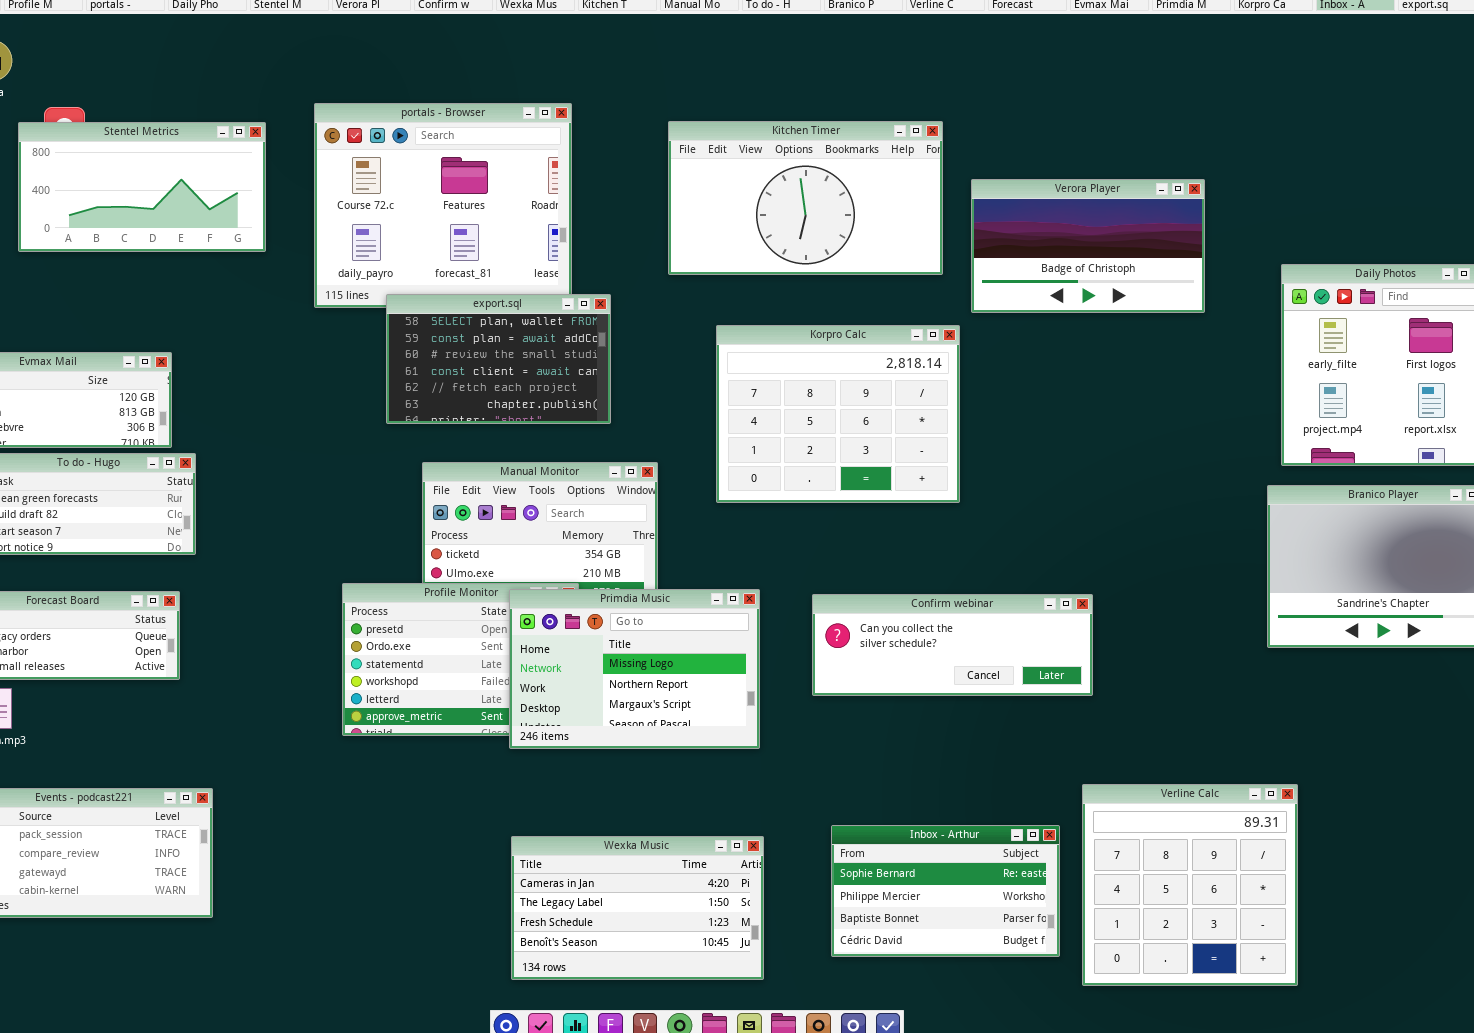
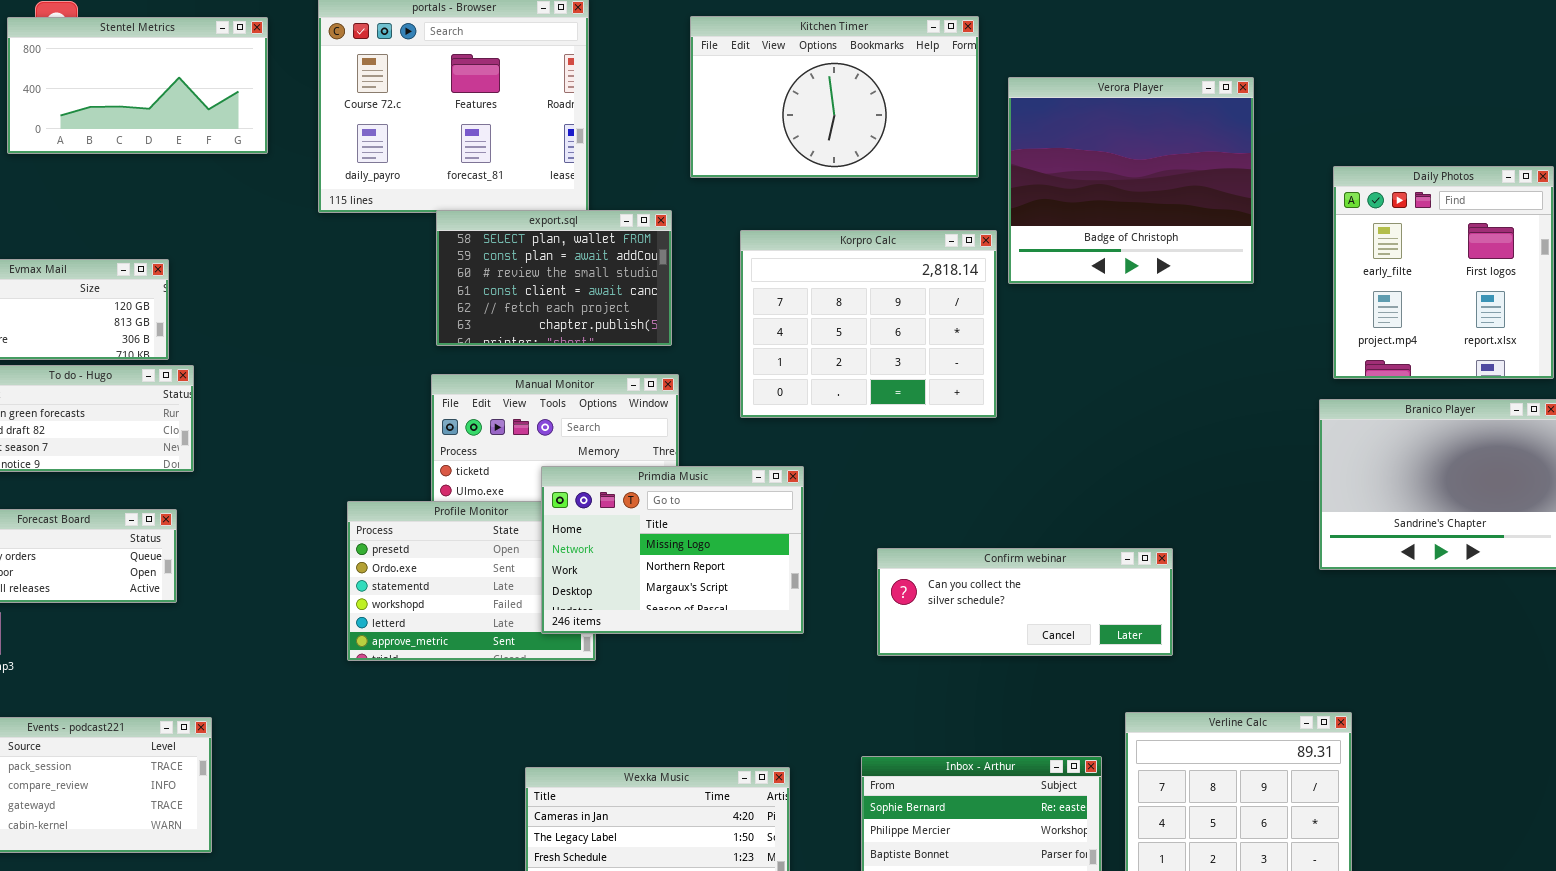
Verora Player: [971,179,1205,313] -> [1008,77,1254,284], resized
export.sql: [386,294,611,424] -> [436,210,672,346], moved
Primdia Music: [509,589,760,749] -> [541,466,804,634], moved
Confirm webinar: [812,594,1093,696] -> [877,548,1173,656], moved

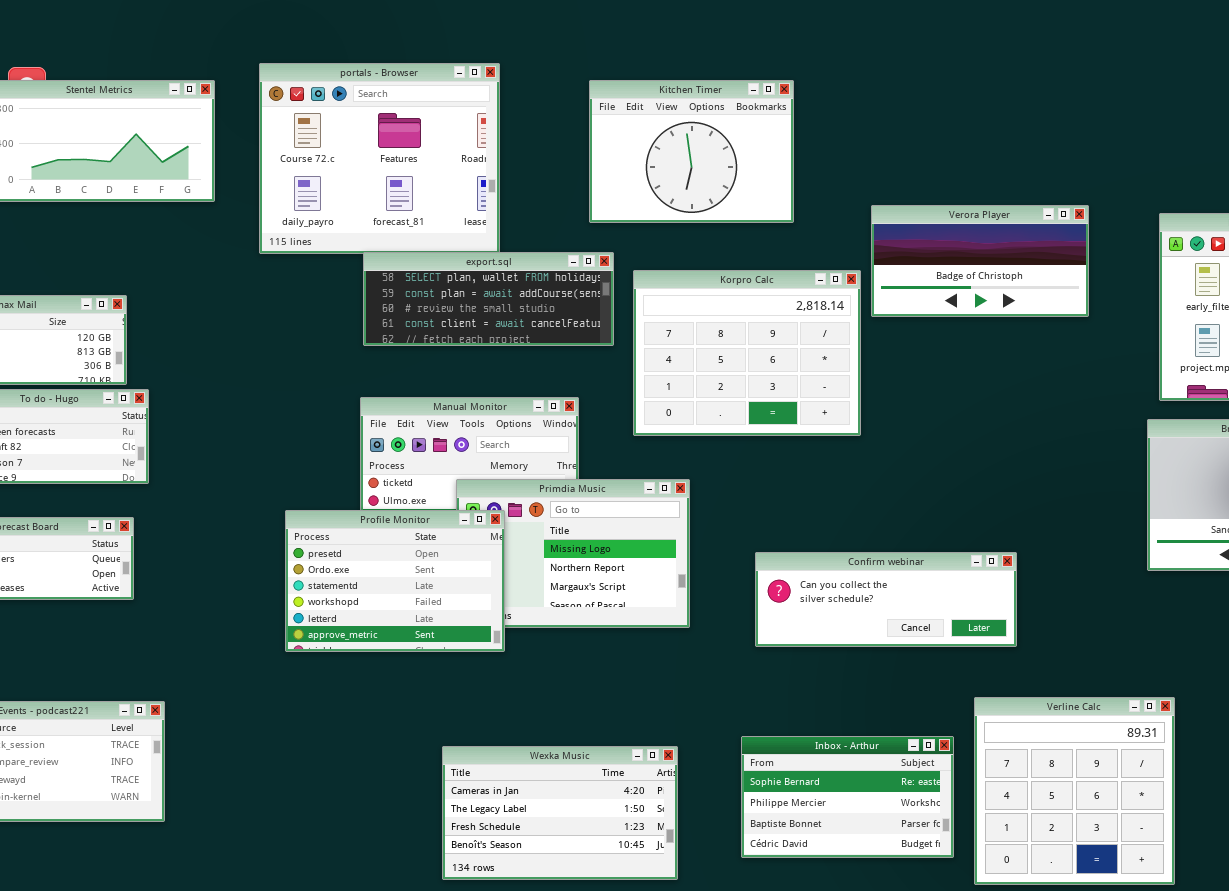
Kitchen Timer: [690,16,979,178] -> [589,80,794,223], resized
Verora Player: [1008,77,1254,284] -> [871,205,1089,317], resized
export.sql: [436,210,672,346] -> [363,252,614,346], resized
Profile Monitor: [347,501,596,661] -> [285,510,505,652], raised

